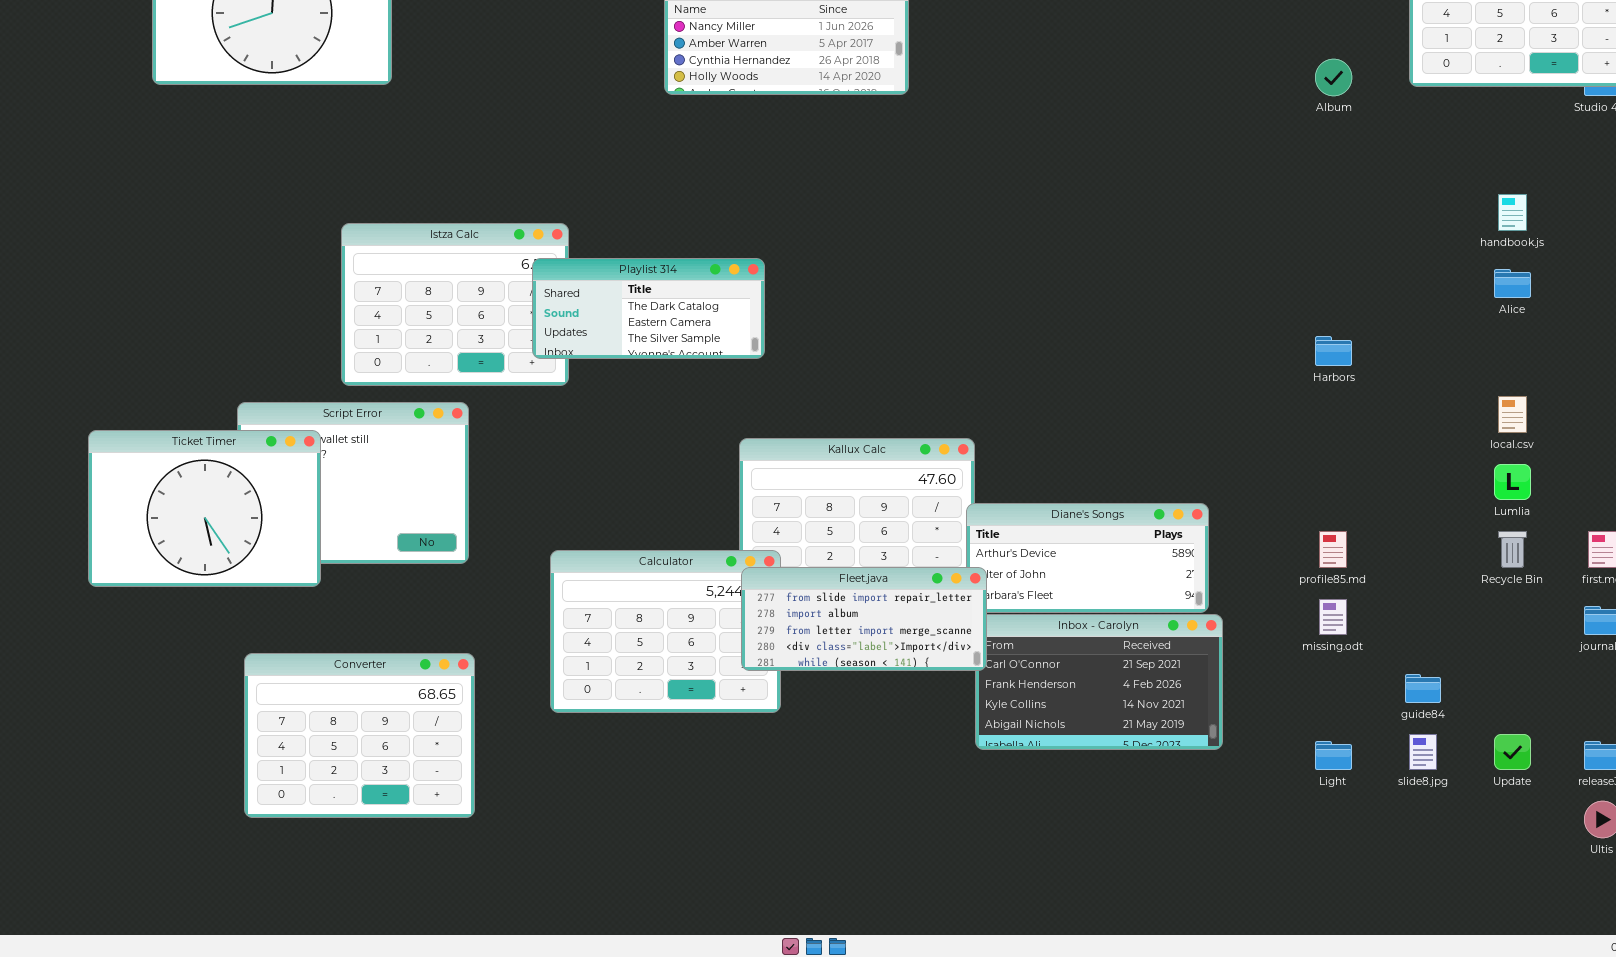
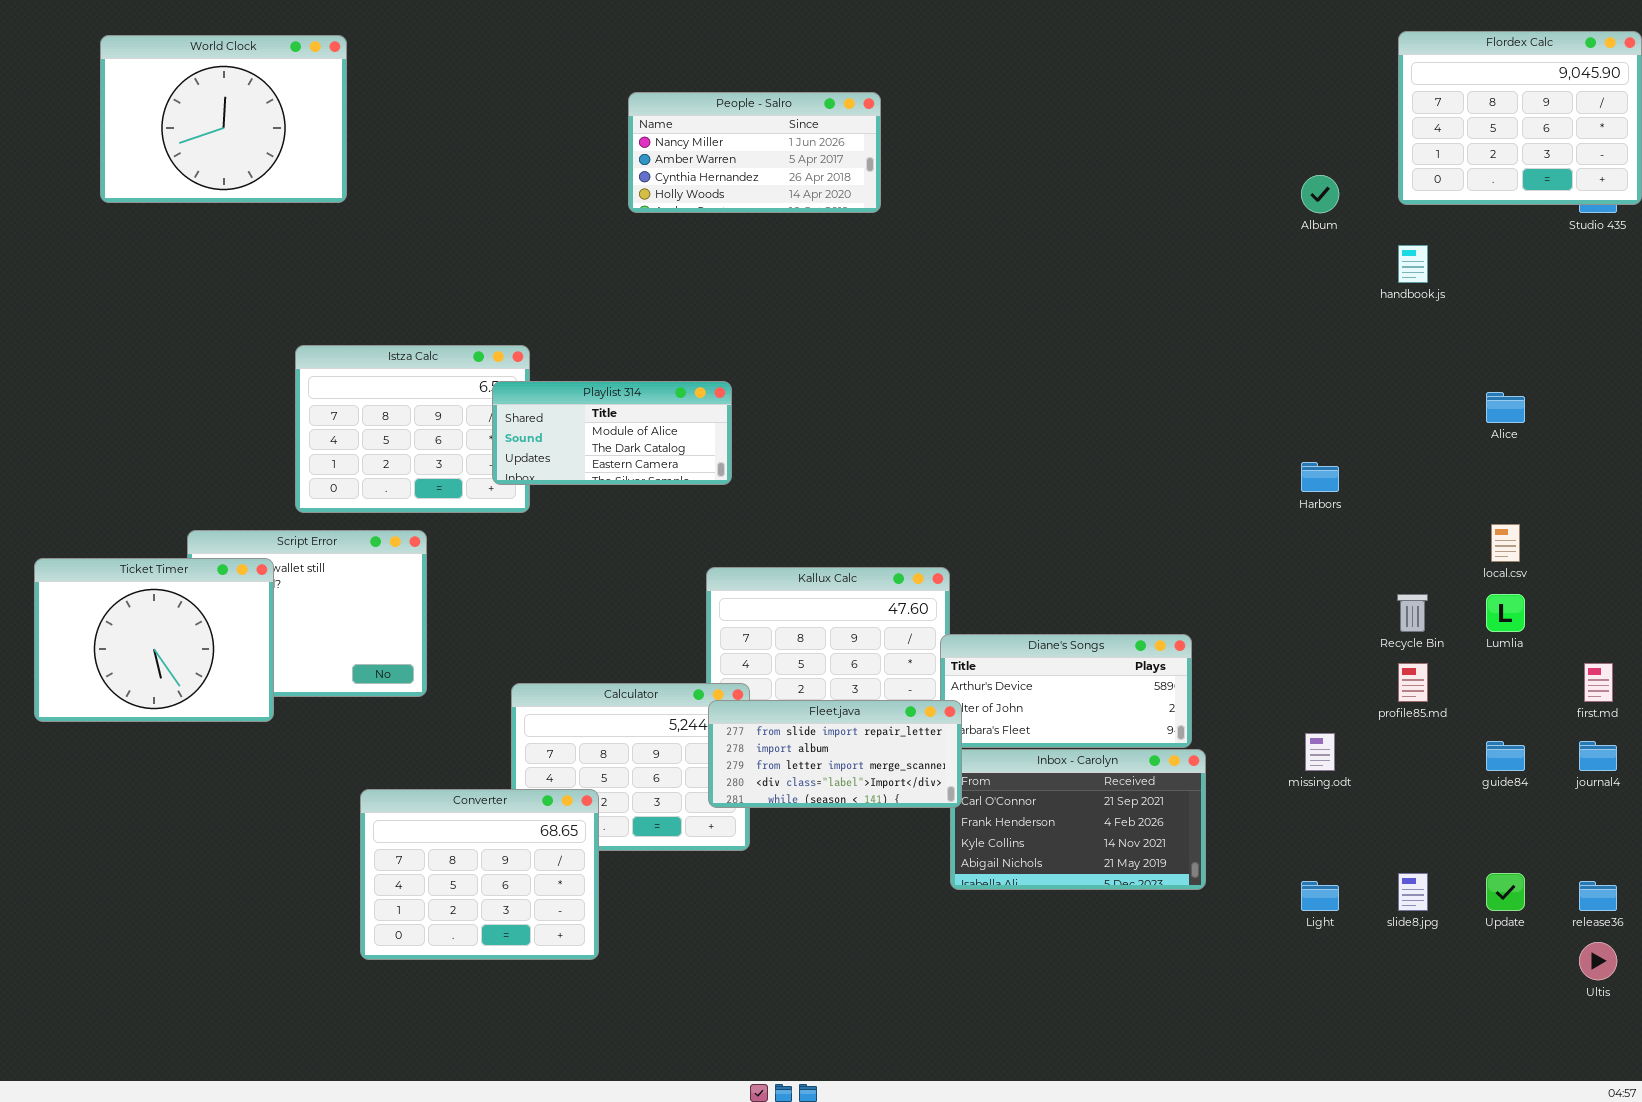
handbook.js: [1498,194,1527,231] -> [1398,245,1428,283], moved
Playlist 314: [532,258,765,359] -> [492,381,732,485], scrolled up 1 row
profile85.md: [1319,531,1347,568] -> [1398,663,1428,702], moved
Recycle Bin: [1498,531,1527,568] -> [1397,594,1428,632], moved
Converter: [244,653,475,818] -> [360,789,599,960], moved
guide84: [1405,674,1441,703] -> [1486,741,1525,771], moved

